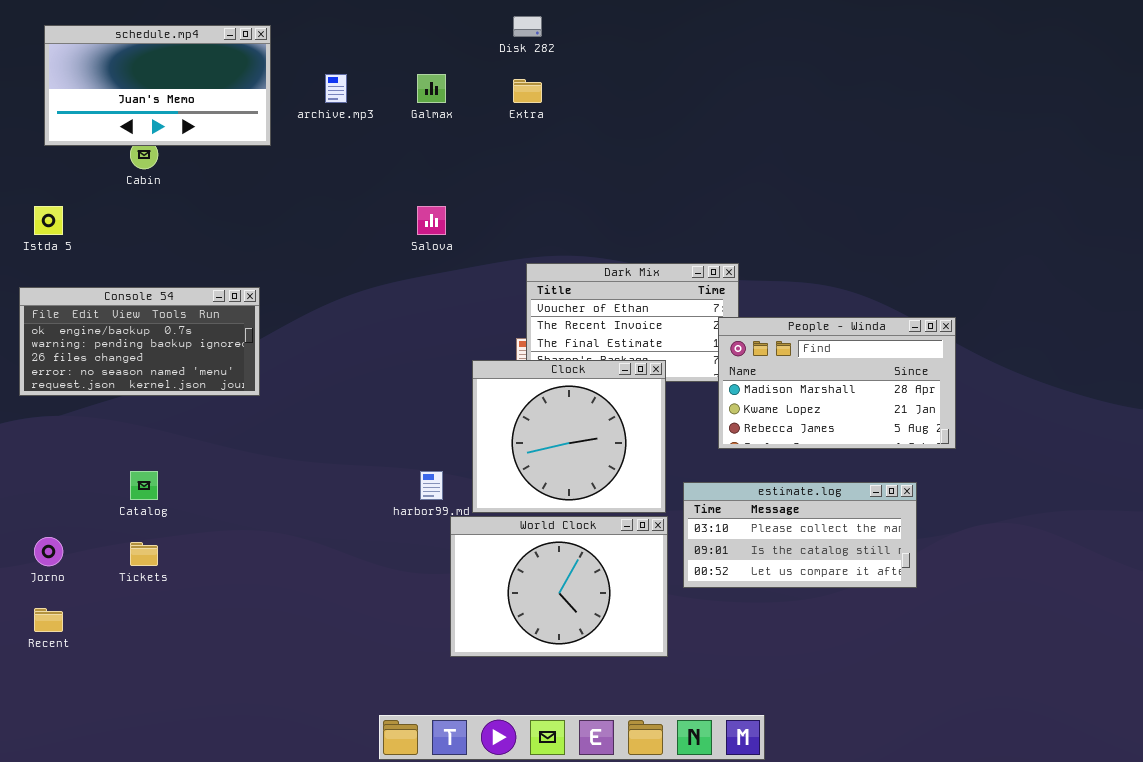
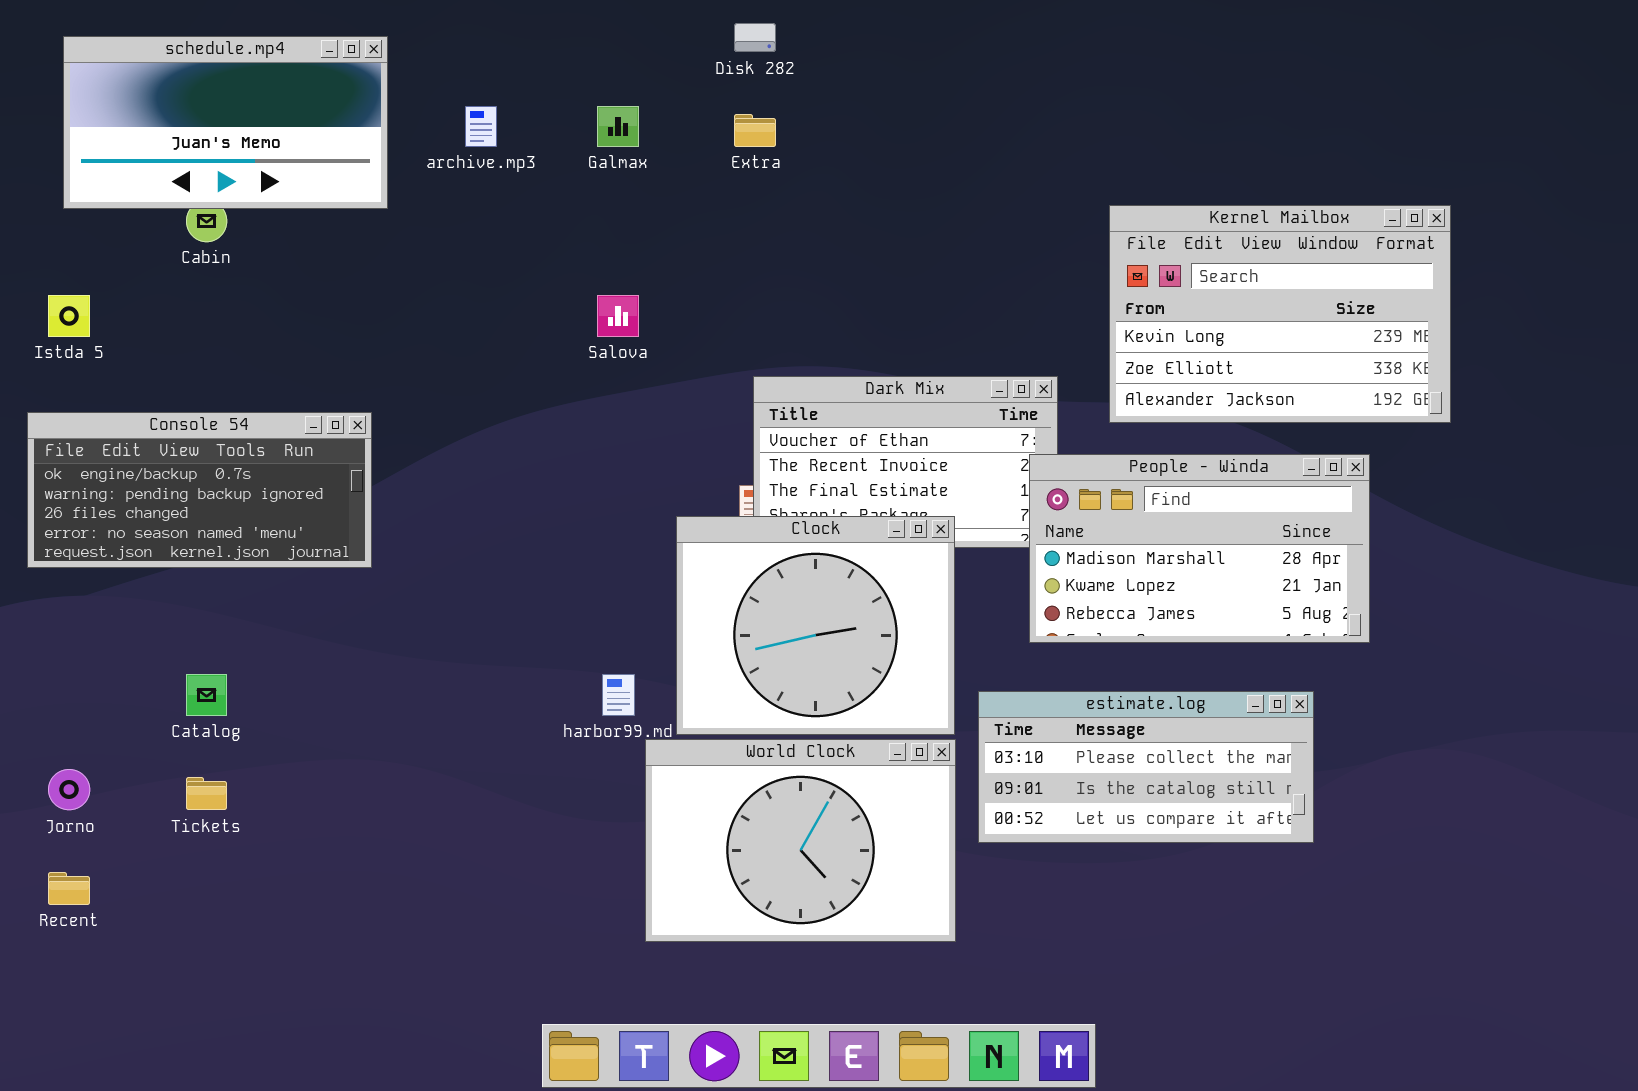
Kernel Mailbox: none -> [1109,205,1451,423], opened

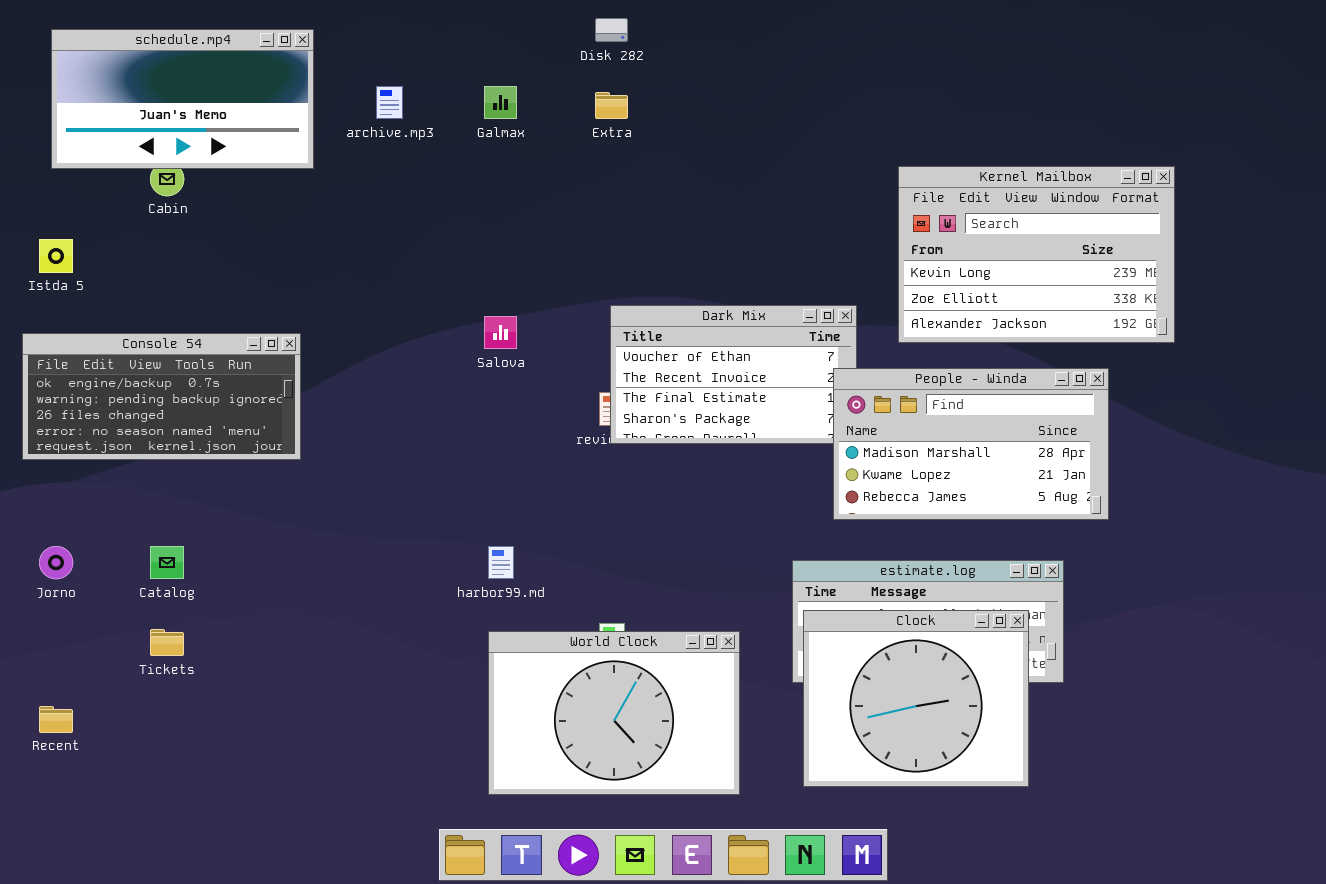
Salova: [597,295,639,337] -> [484,316,517,349], moved
Clock: [676,516,955,735] -> [803,610,1029,787], moved
World Clock: [645,739,956,942] -> [488,631,740,795], moved
Jorno: [48,769,90,810] -> [39,546,73,579], moved

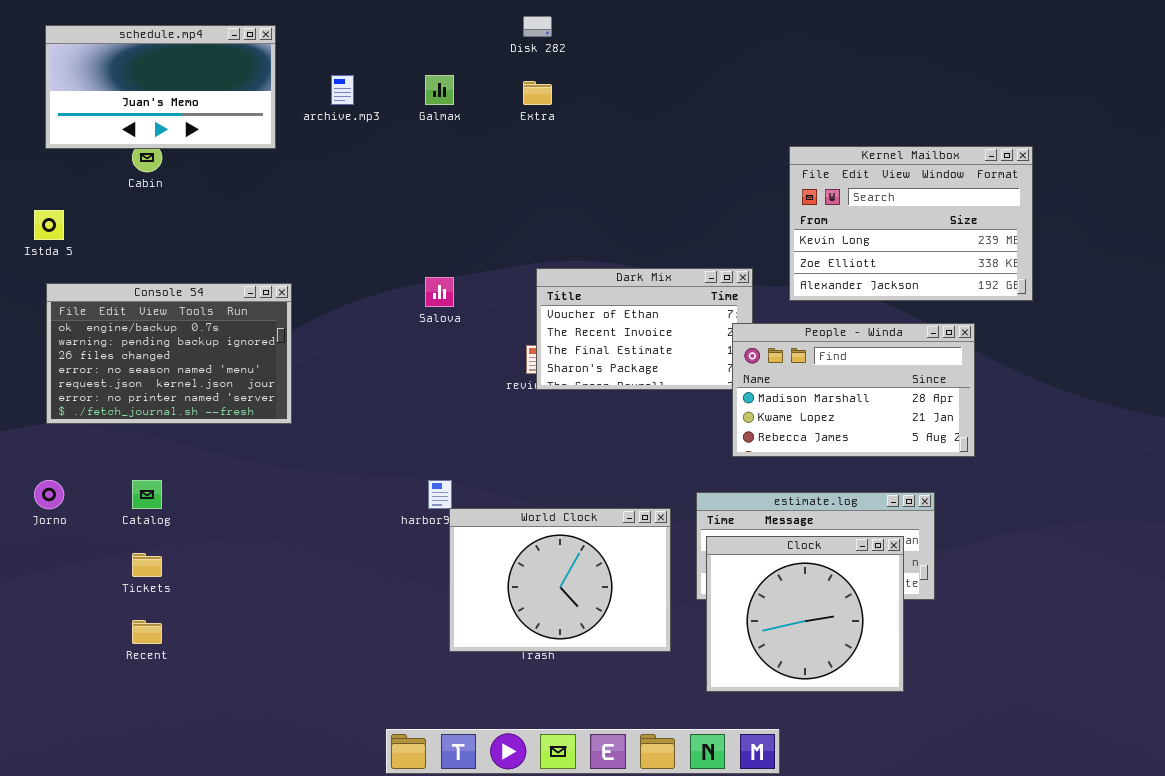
Console 54: [22,333,301,460] -> [46,283,292,424], moved, resized
World Clock: [488,631,740,795] -> [449,508,671,652], moved
Recent: [39,706,73,733] -> [132,620,162,644], moved

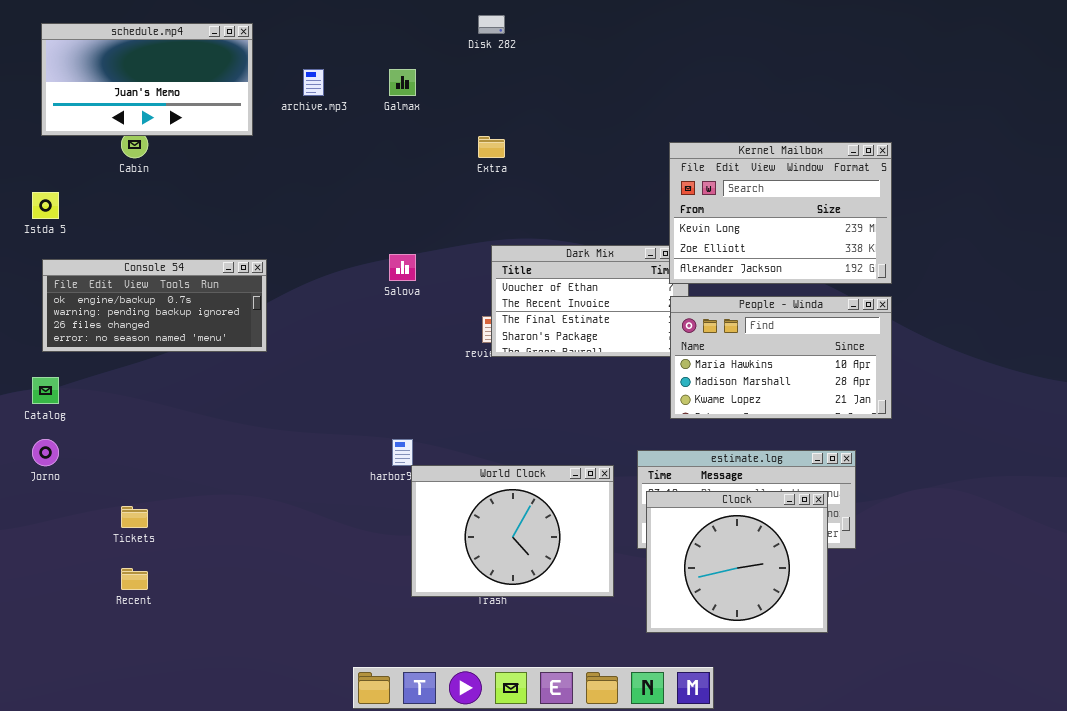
Extra: [523,81,552,105] -> [478,136,505,158], moved
Kernel Mailbox: [789,146,1033,301] -> [669,142,892,284], moved
Console 54: [46,283,292,424] -> [42,259,267,352], resized
People - Winda: [732,323,975,457] -> [670,296,892,419], scrolled up 1 row
Catalog: [132,480,162,509] -> [32,377,59,404], moved

